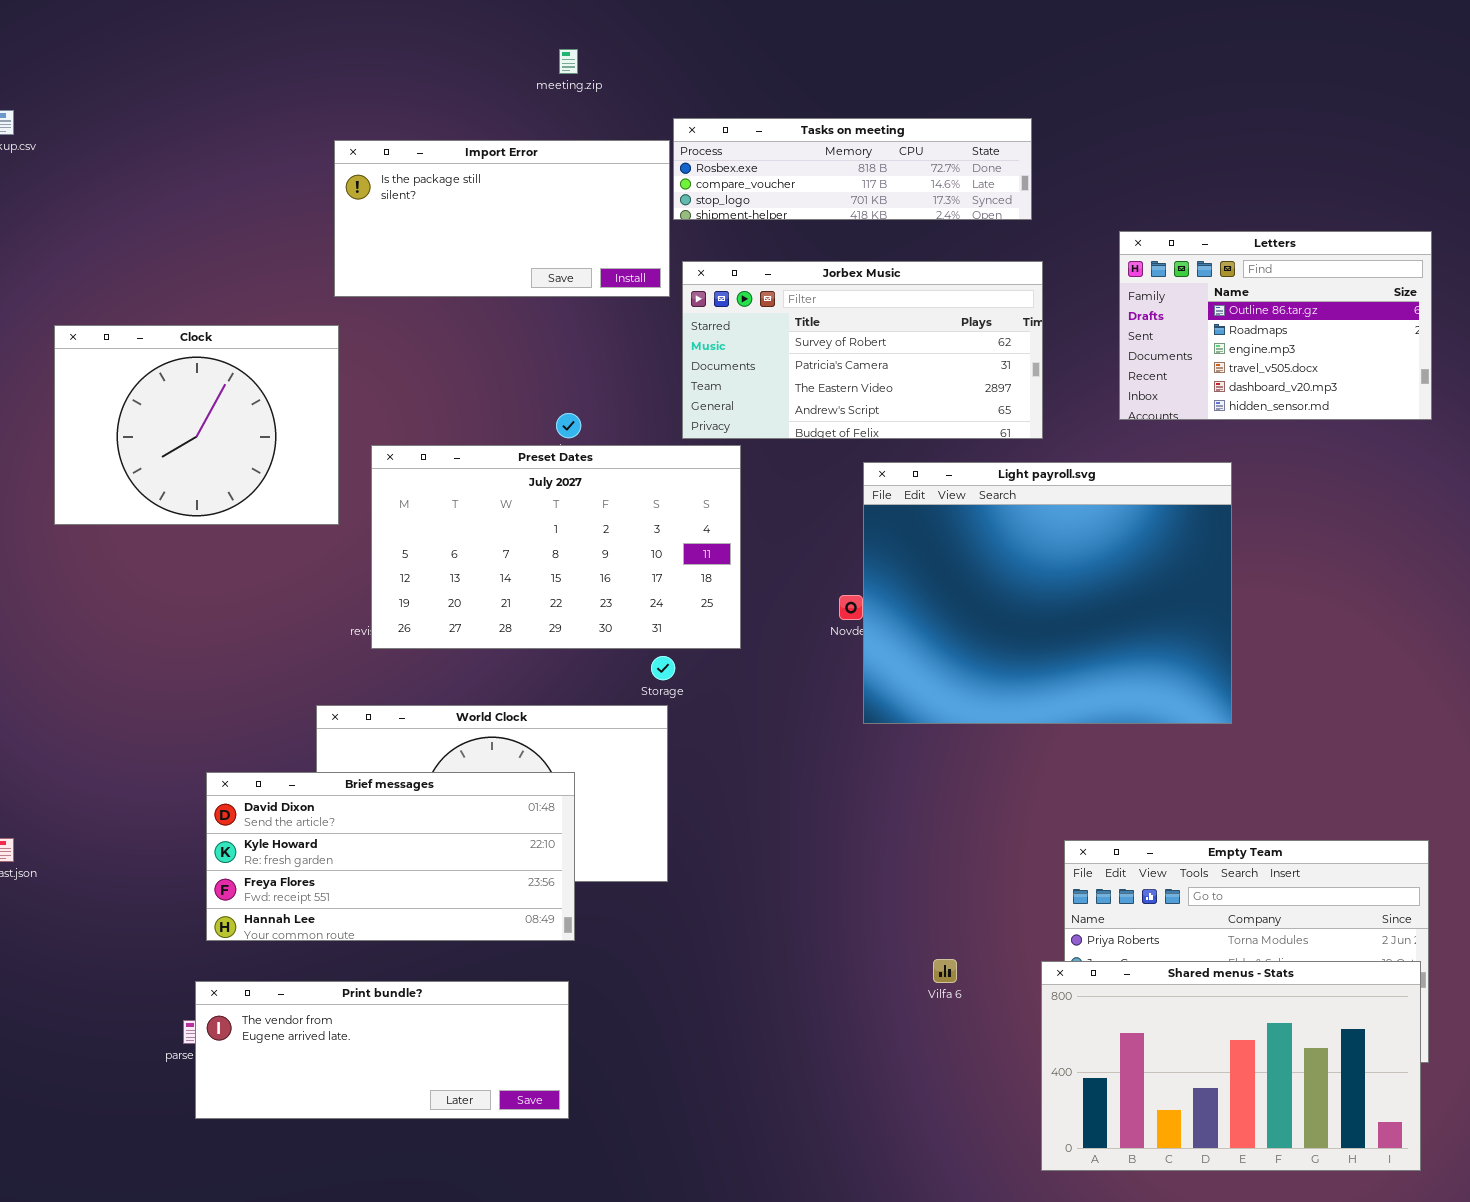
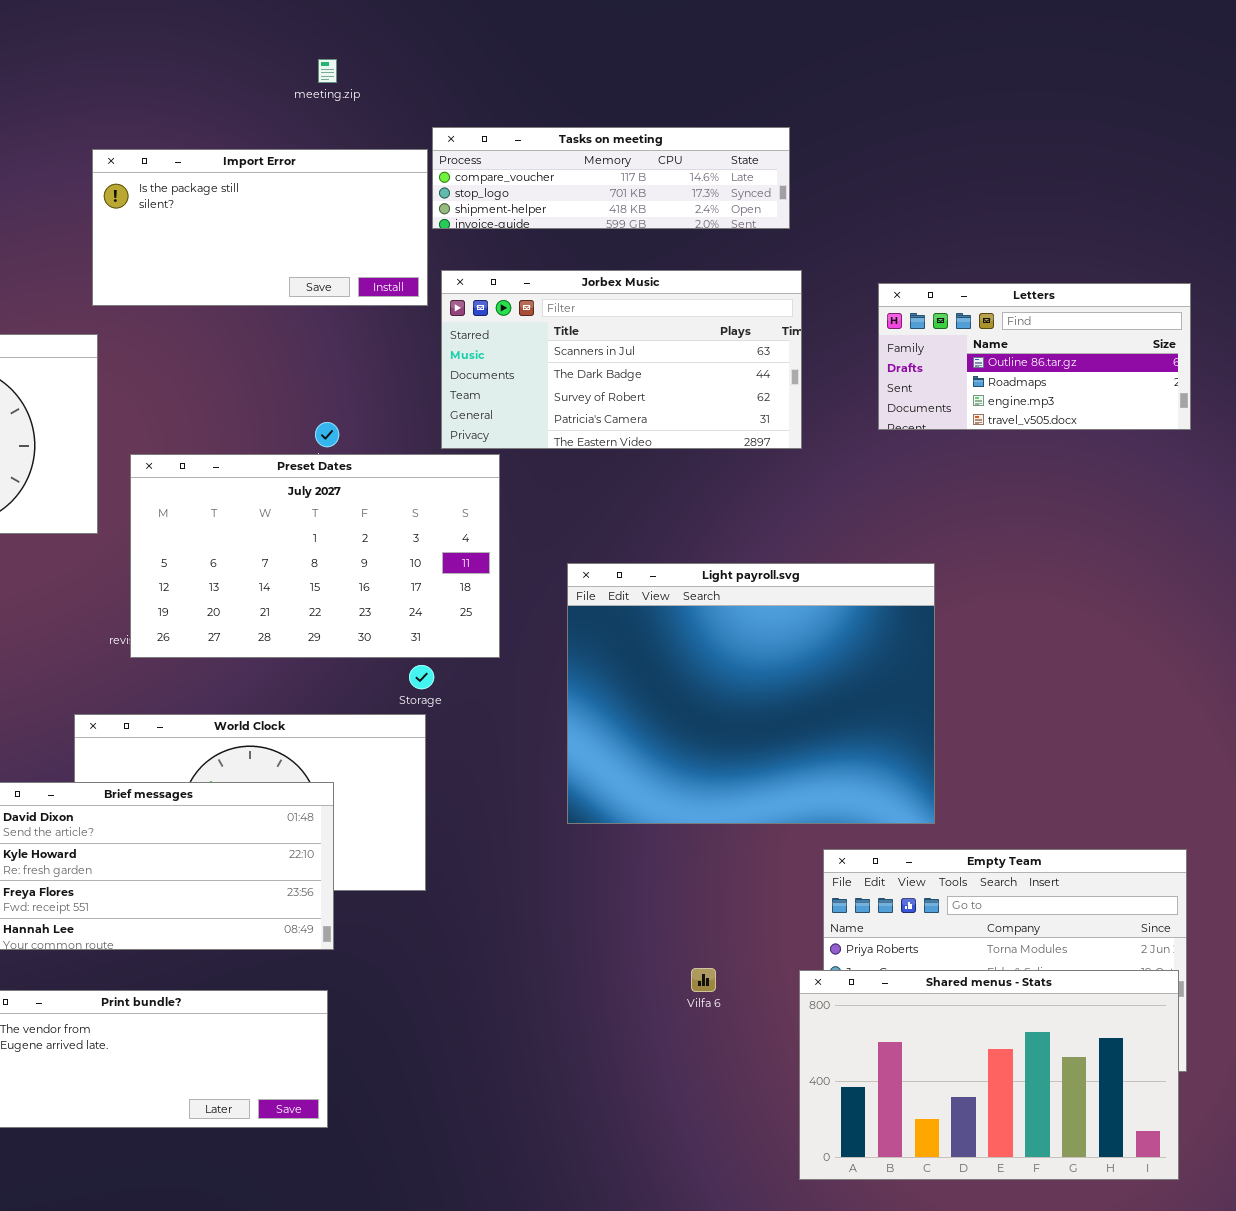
Tasks on meeting: [673,118,1032,220] -> [432,127,790,229], scrolled down 1 row
Letters: [1119,231,1432,420] -> [878,283,1191,430], resized
Jorbex Music: [682,261,1043,439] -> [441,270,802,449], scrolled up 2 rows
Light payroll.svg: [863,462,1232,724] -> [567,563,935,824], moved

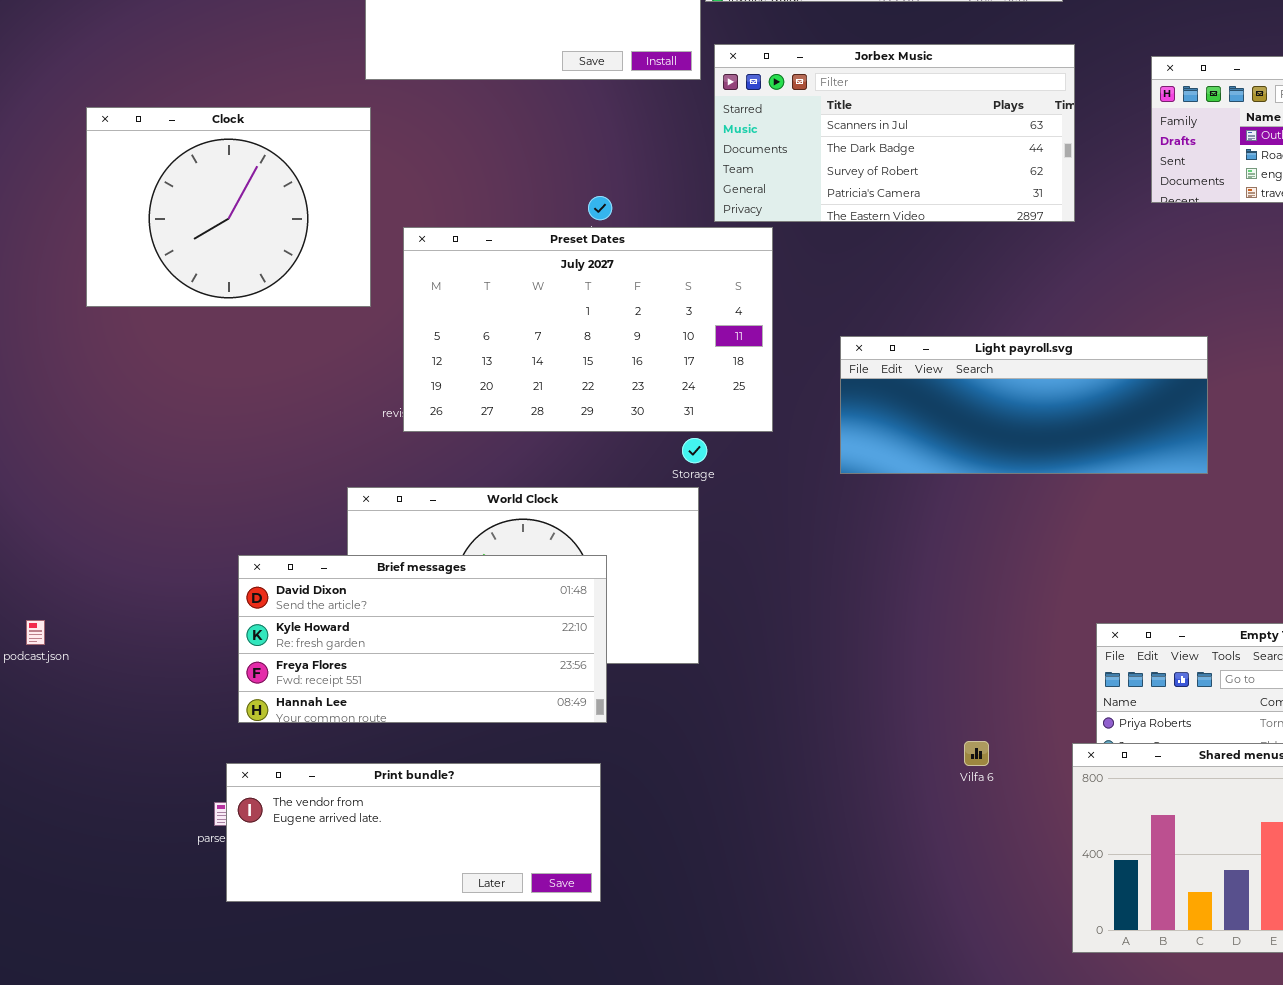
Light payroll.svg: [567,563,935,824] -> [840,336,1208,474], resized

